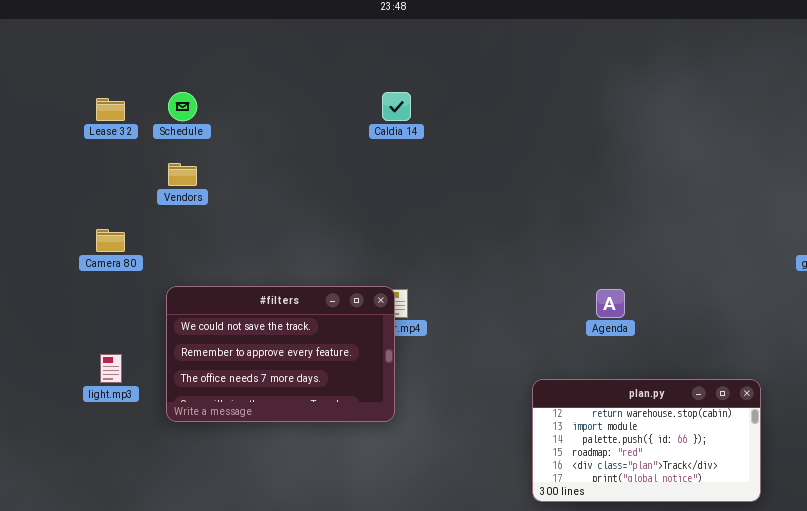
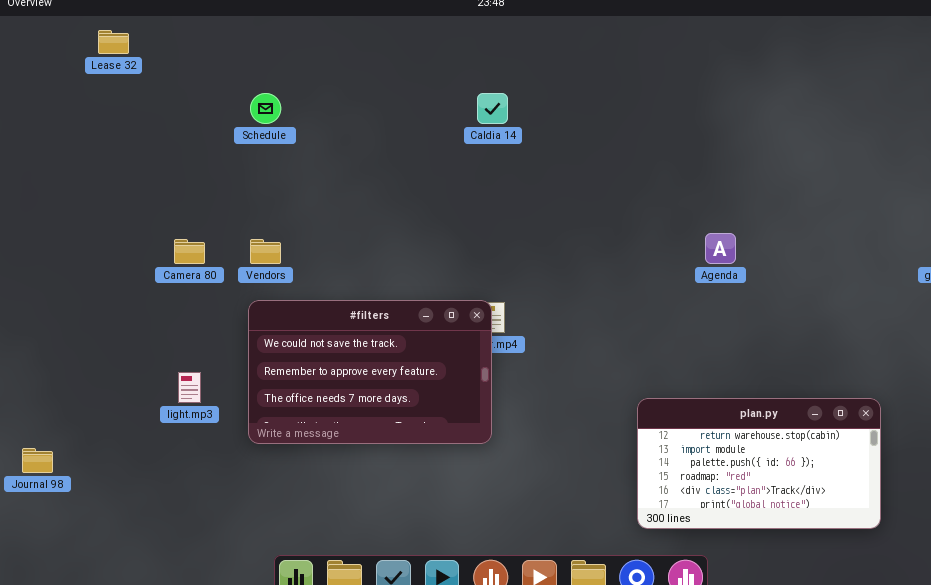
Lease 32: [96,98,125,121] -> [98,30,129,54], moved
Vendors: [168,163,197,186] -> [250,239,281,264], moved
Agenda: [596,289,625,318] -> [705,233,736,264], moved

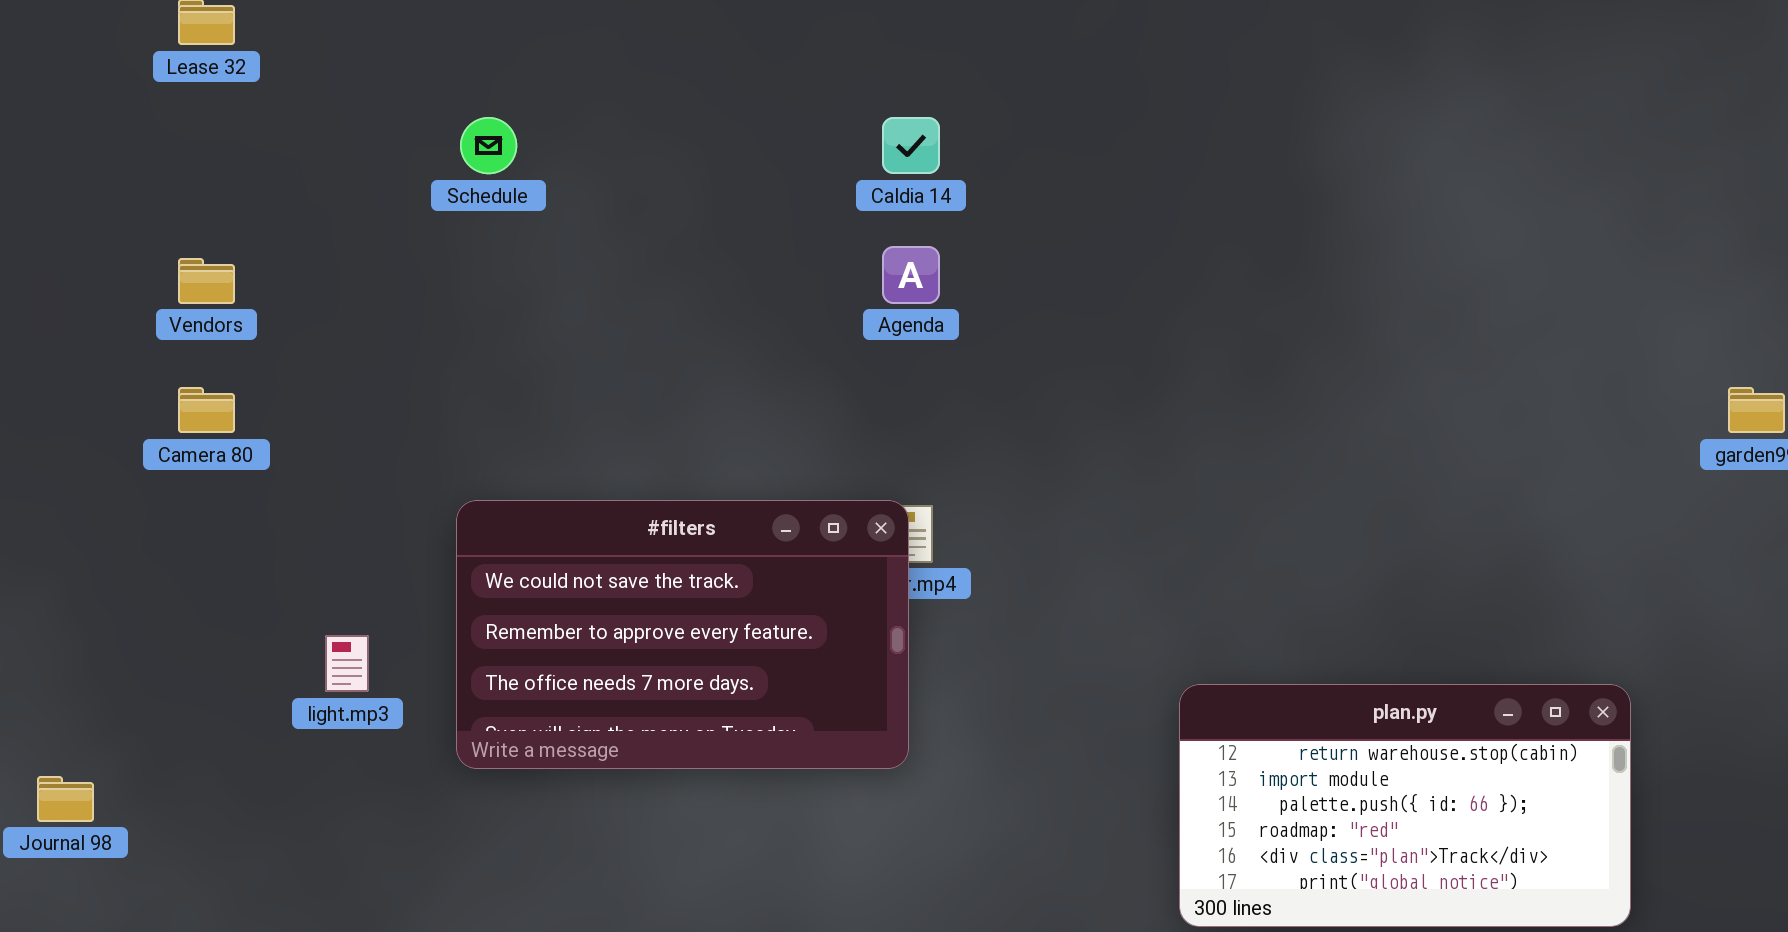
Agenda: [705,233,736,264] -> [882,246,940,304], moved
Camera 80: [174,239,205,264] -> [178,387,235,433], moved
Vendors: [250,239,281,264] -> [178,258,235,304], moved

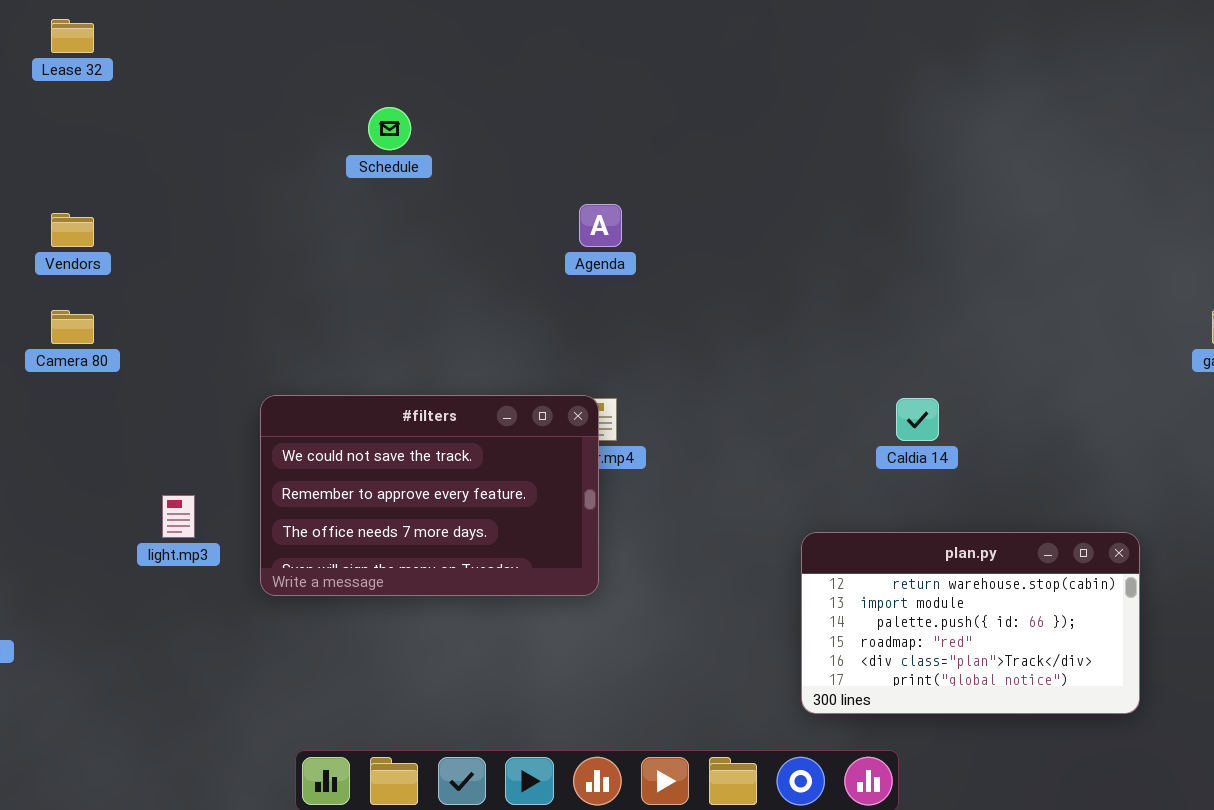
Schedule: [460,117,517,174] -> [368,107,411,150], moved
Caldia 14: [882,117,940,174] -> [896,398,939,441], moved

